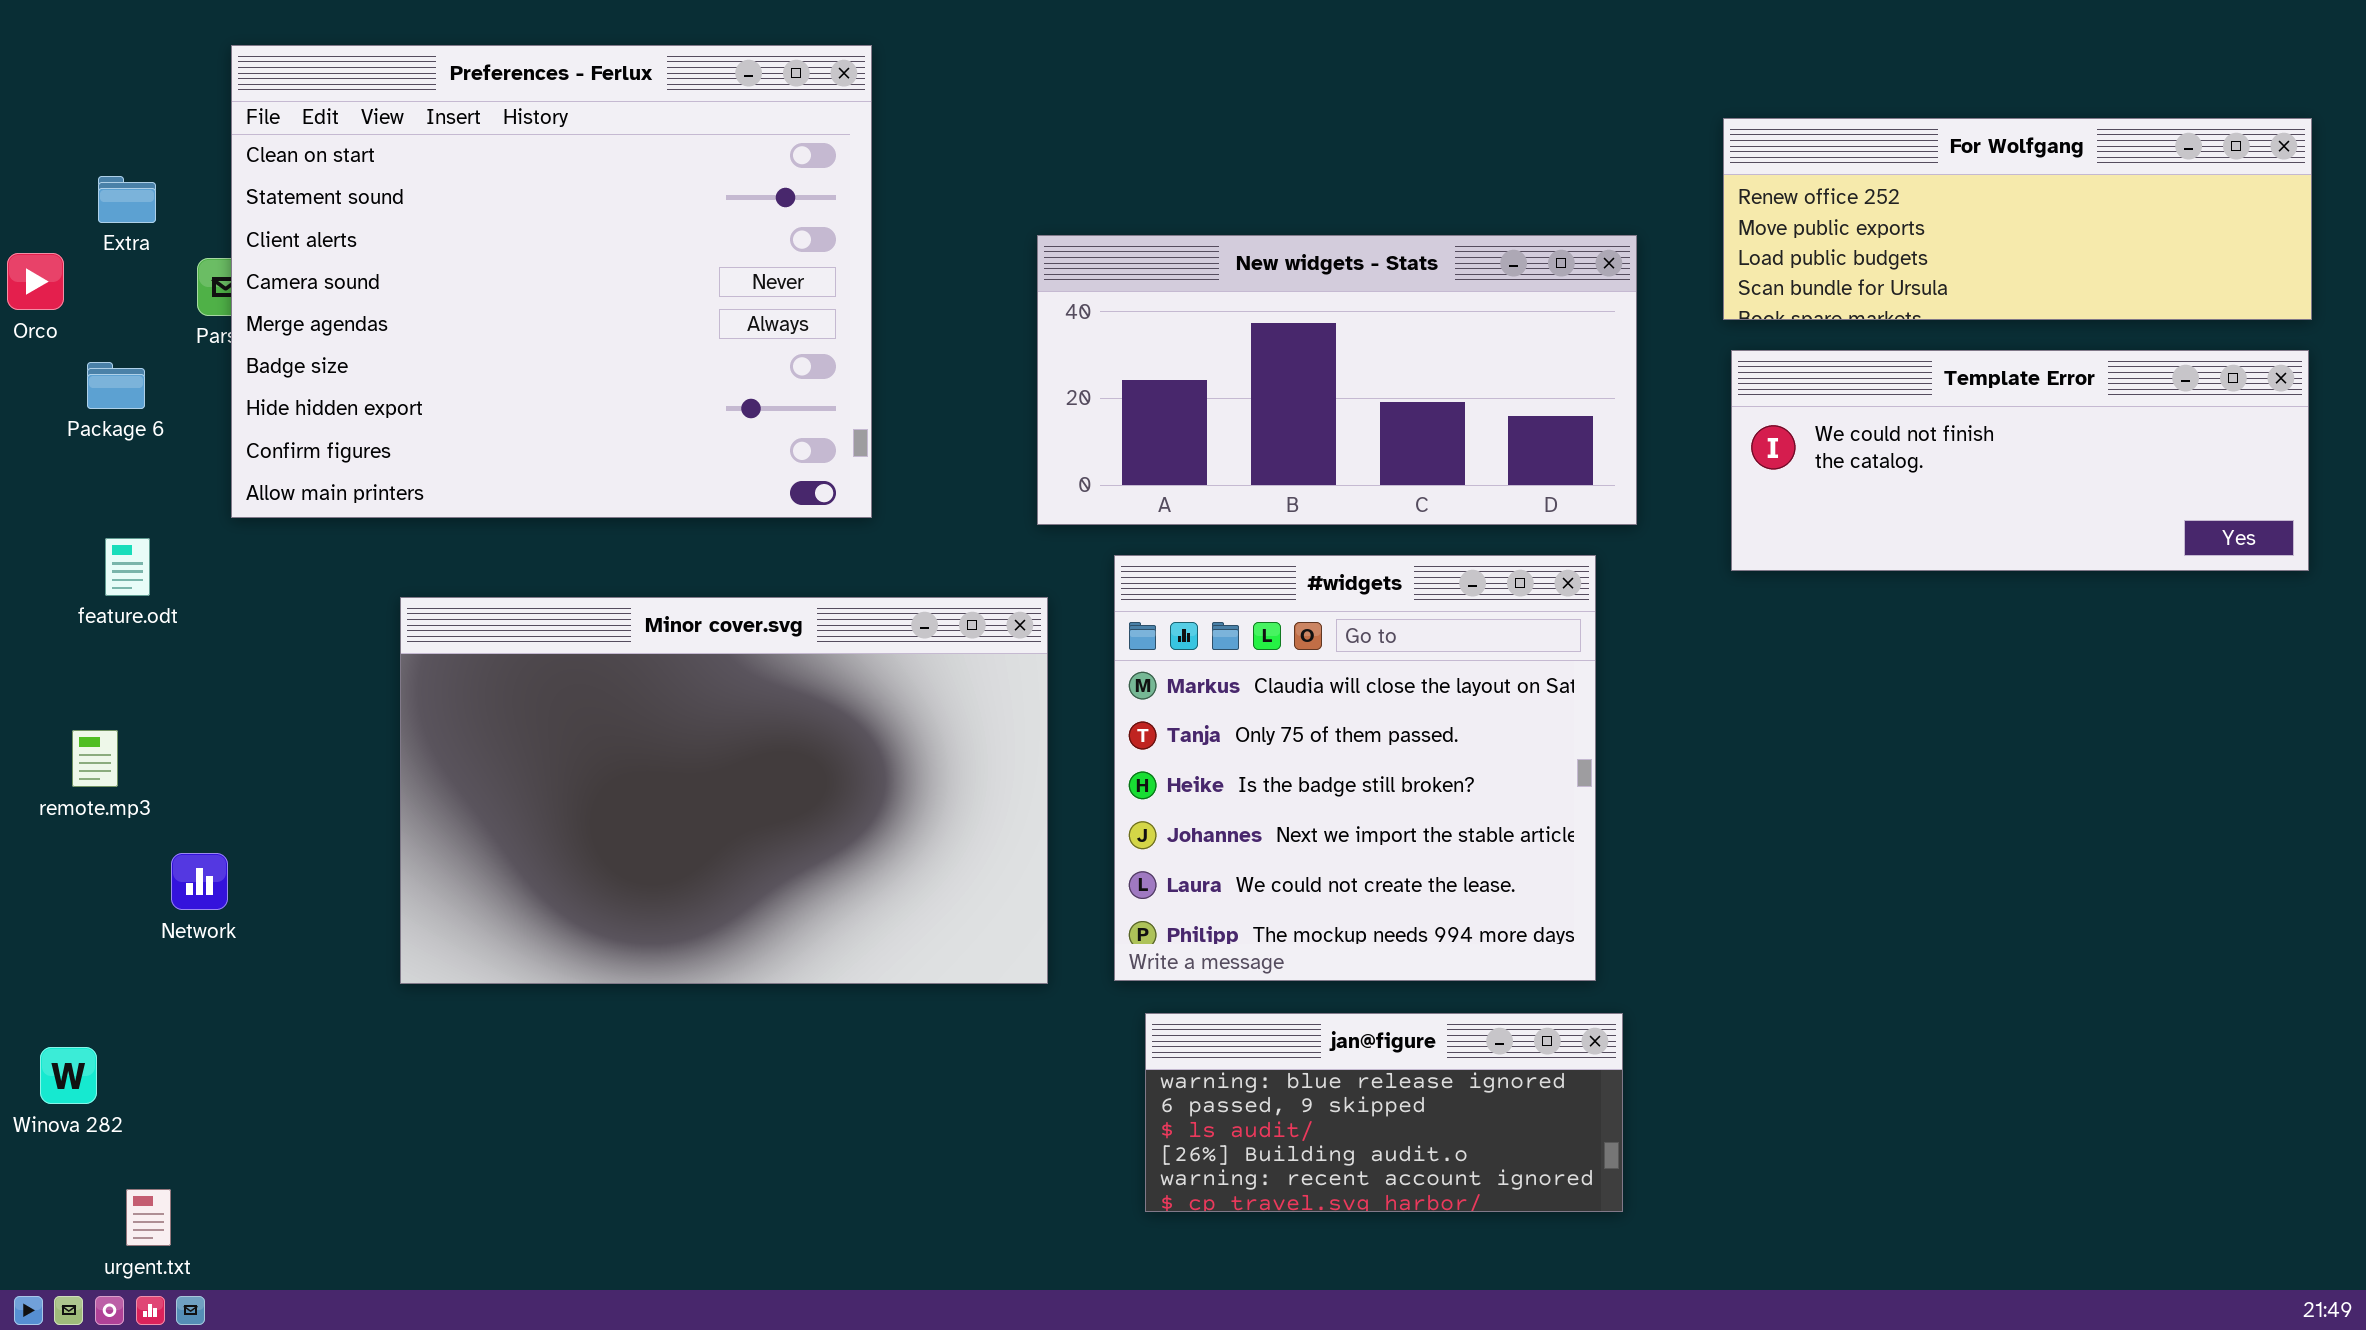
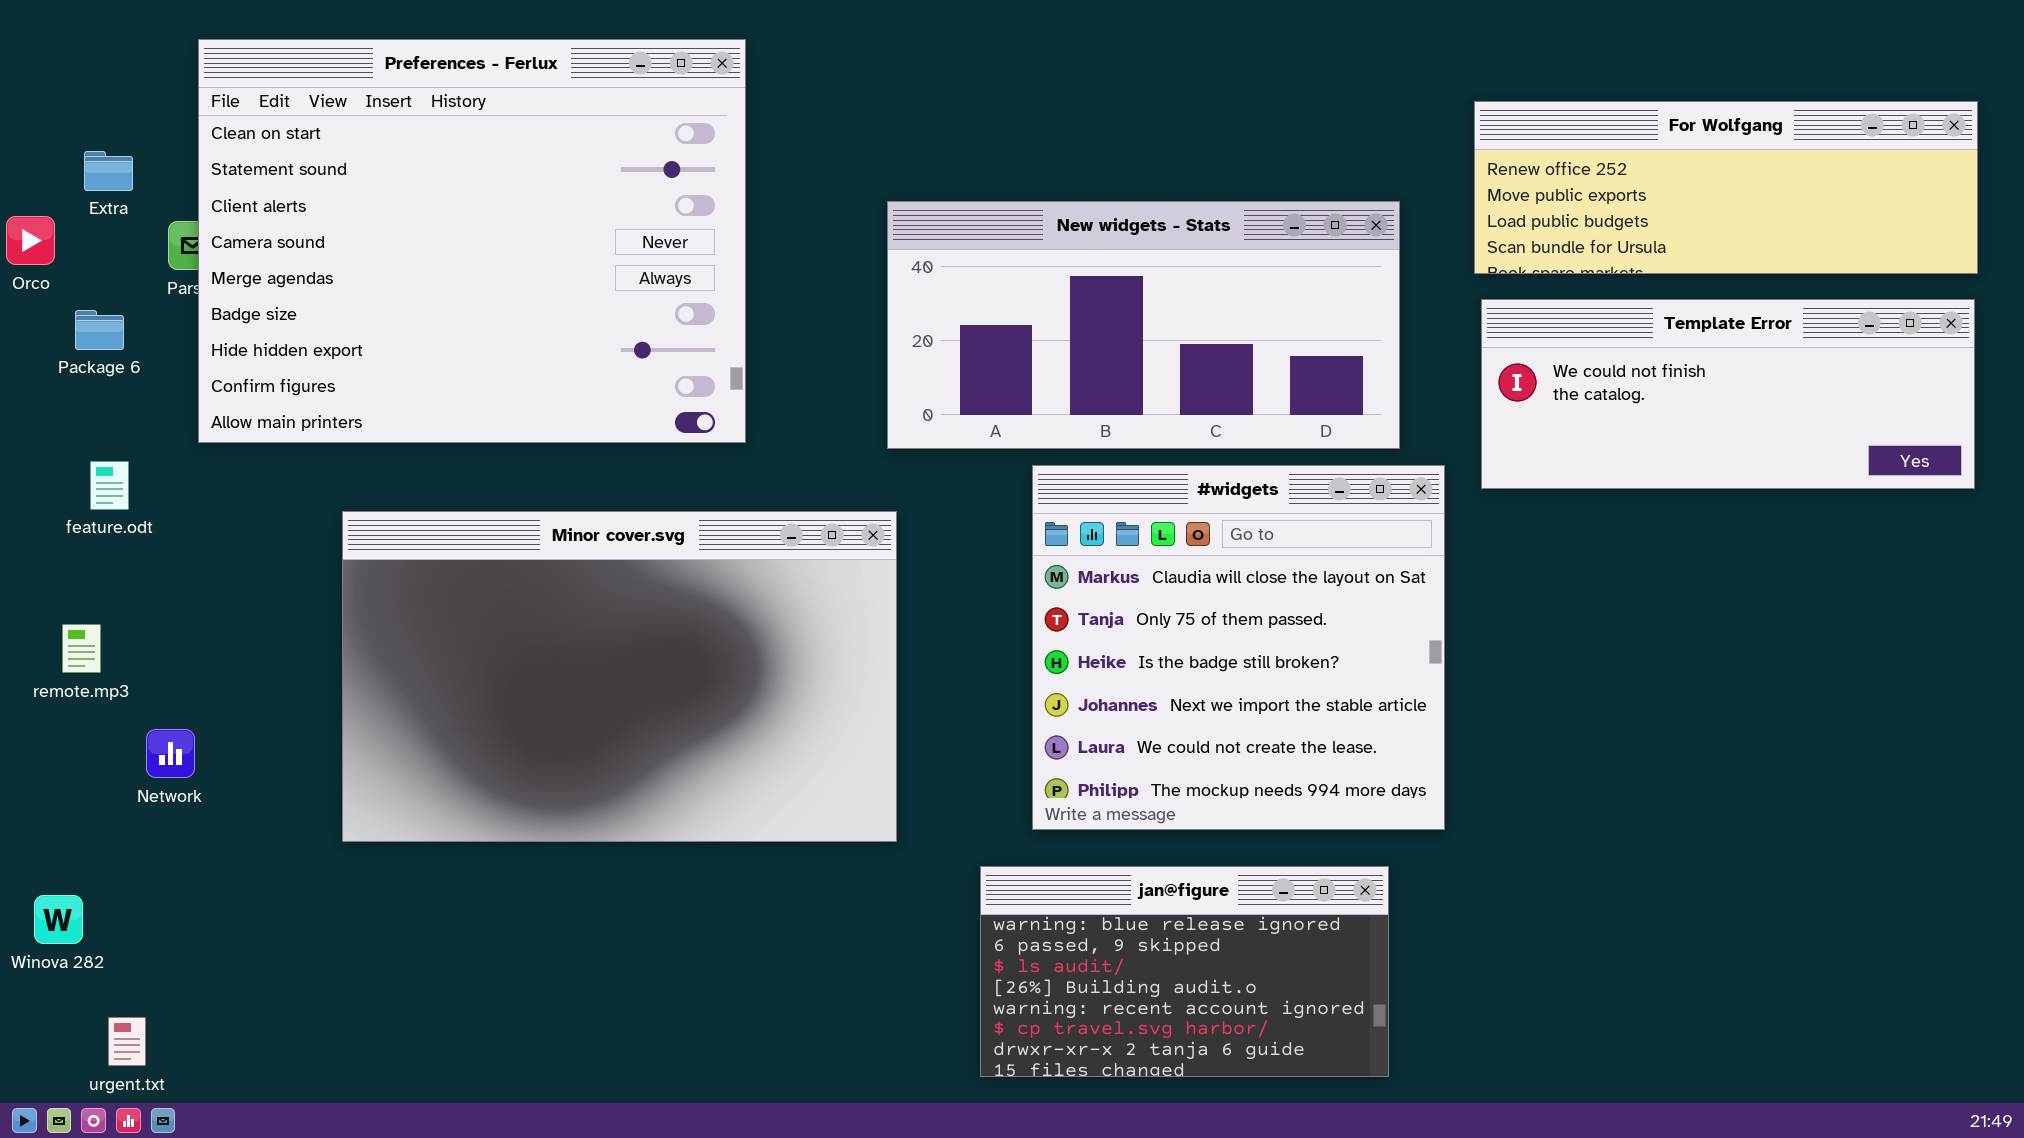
#widgets: [1114,555,1596,981] -> [1032,465,1445,830], moved
jan@figure: [1145,1013,1623,1212] -> [980,866,1389,1077], resized

